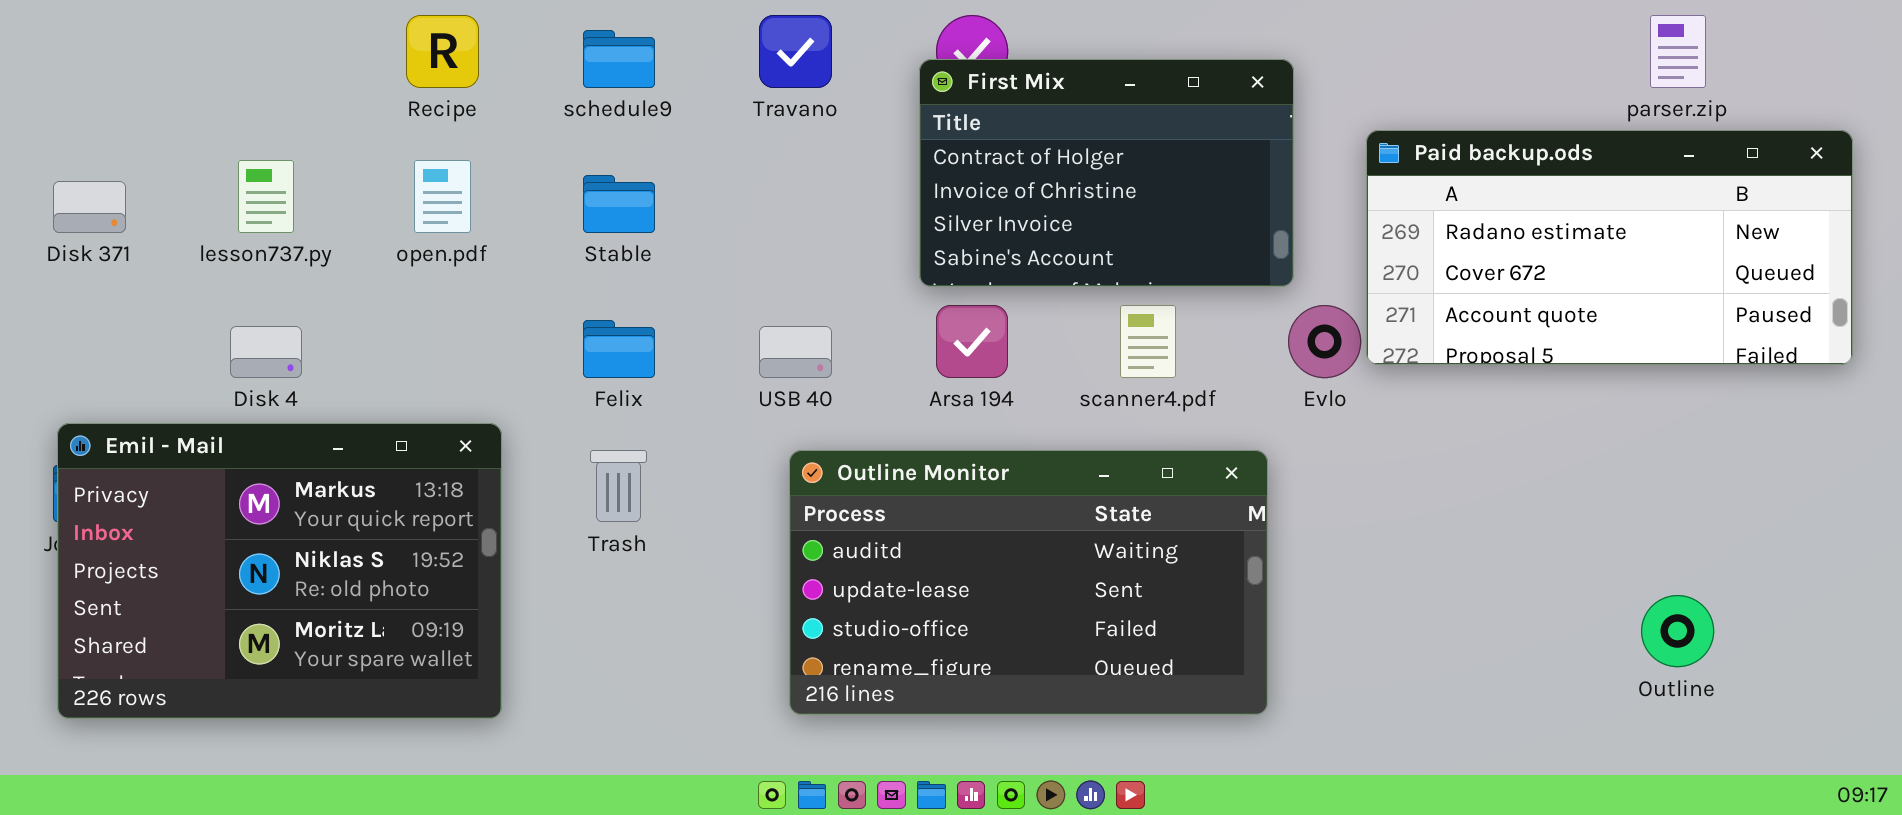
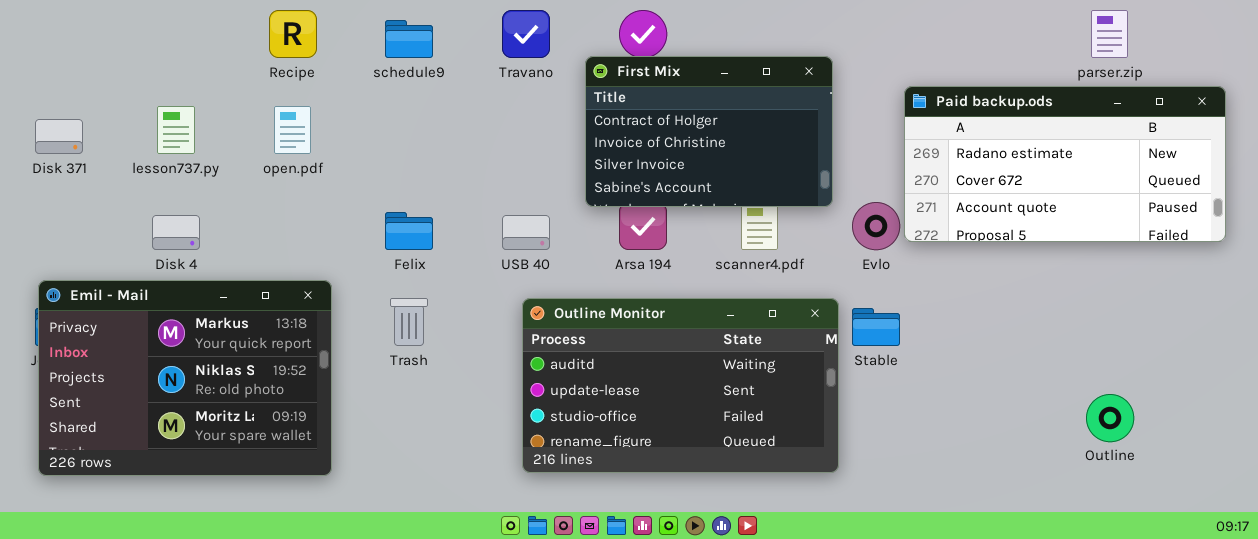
First Mix: [919,59,1294,287] -> [585,56,833,207], moved
Stable: [583,175,655,233] -> [852,308,900,346], moved

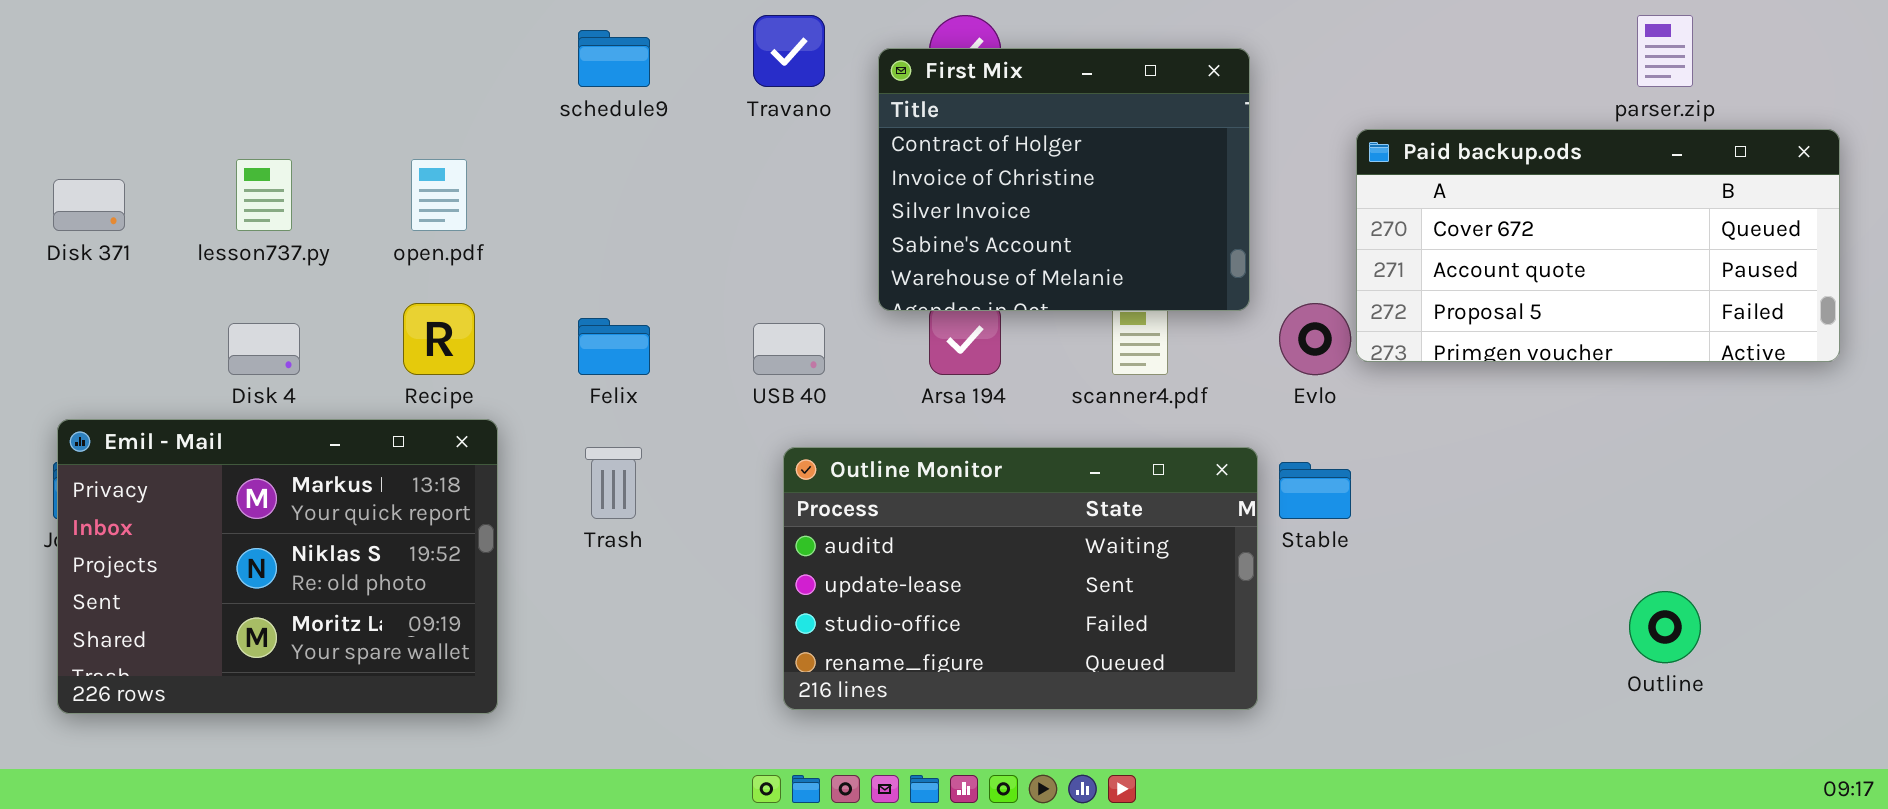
Recipe: [269,10,317,58] -> [403,303,475,375], moved
First Mix: [585,56,833,207] -> [878,48,1250,311], resized
Paid backup.ods: [904,86,1226,242] -> [1356,129,1840,362], scrolled down 1 row

